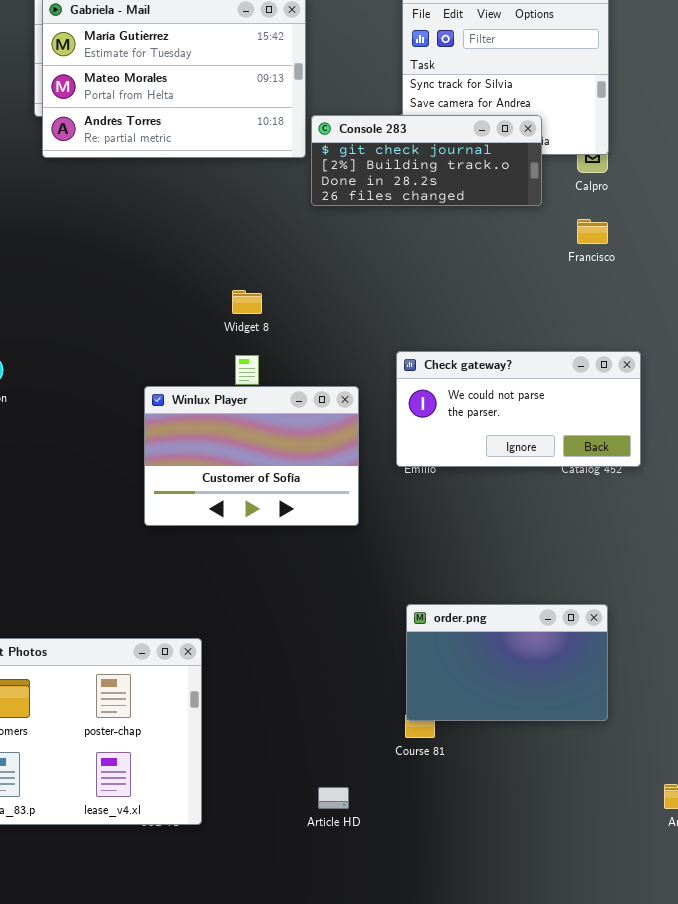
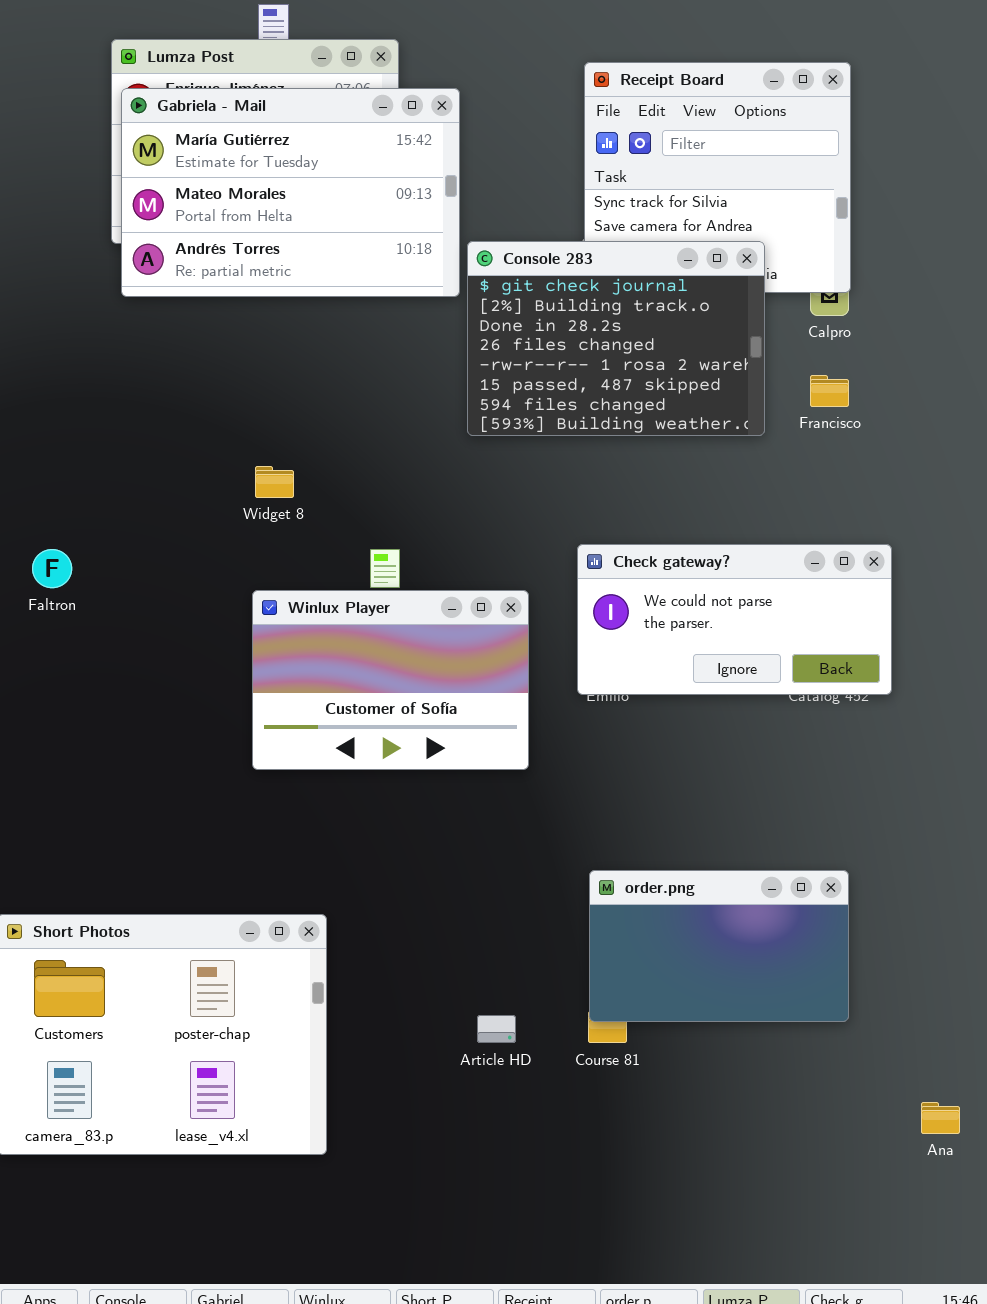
Console 283: [311,115,542,206] -> [467,241,765,436], resized
Widget 8: [232,290,262,314] -> [255,466,294,498], moved
Article HD: [318,787,349,809] -> [477,1015,516,1043], moved

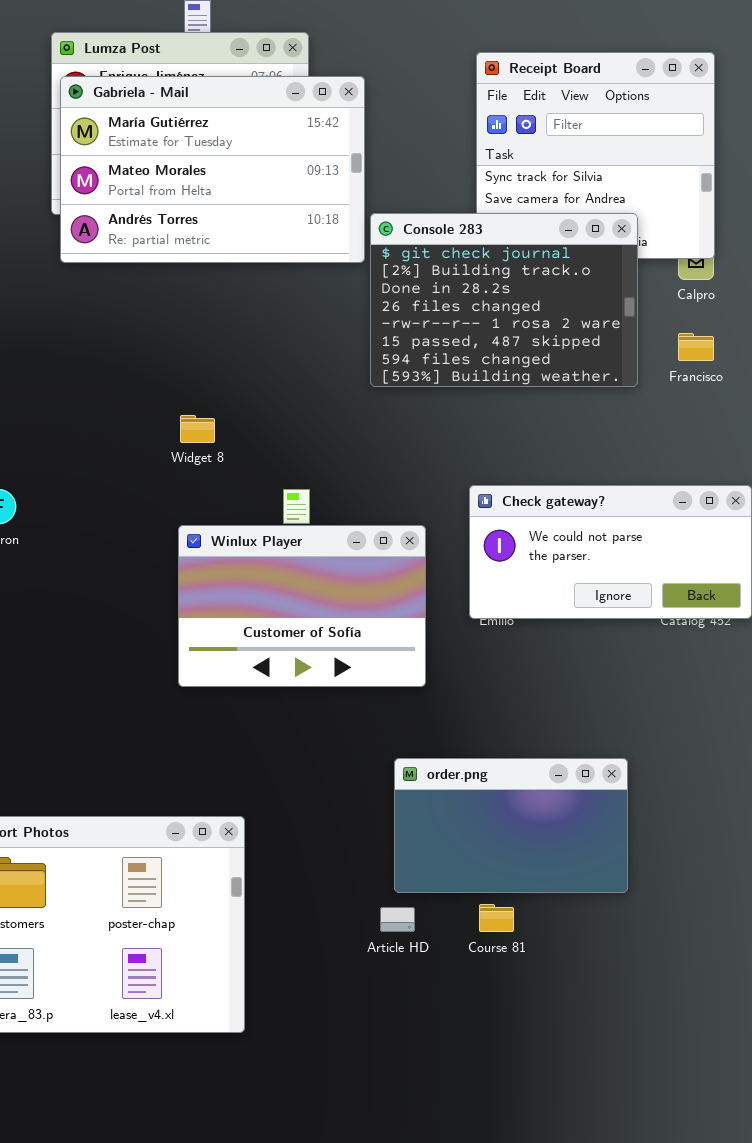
order.png: [589,870,849,1022] -> [394,758,628,893], moved

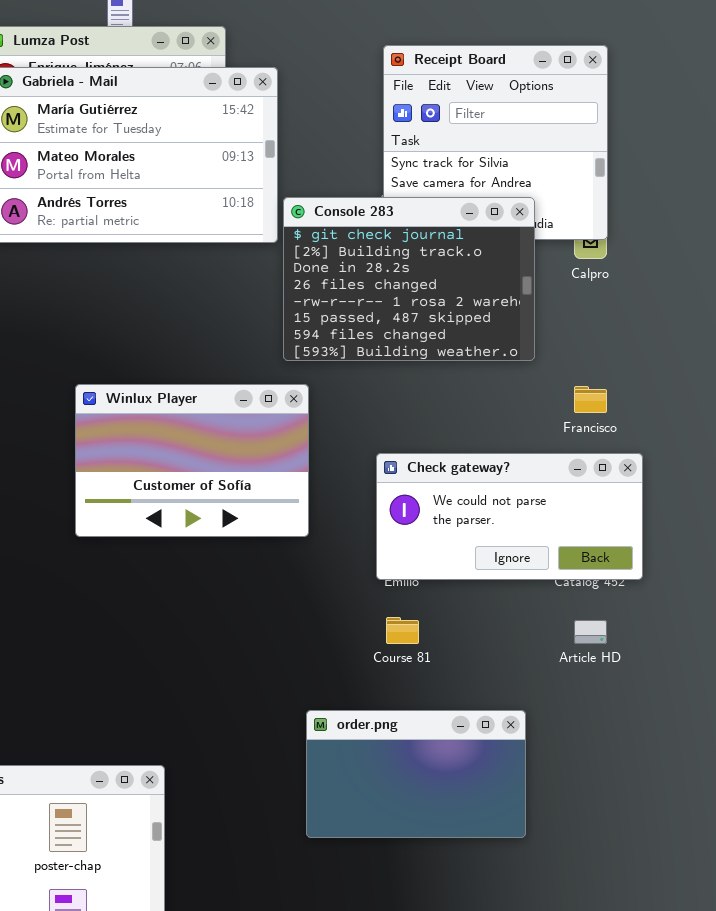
Francisco: [678,333,714,361] -> [574,386,607,413], moved
Winlux Player: [178,525,426,687] -> [75,384,309,537], moved
Course 81: [479,904,514,932] -> [386,617,419,644], moved
Article HD: [380,907,415,932] -> [574,620,607,644], moved

